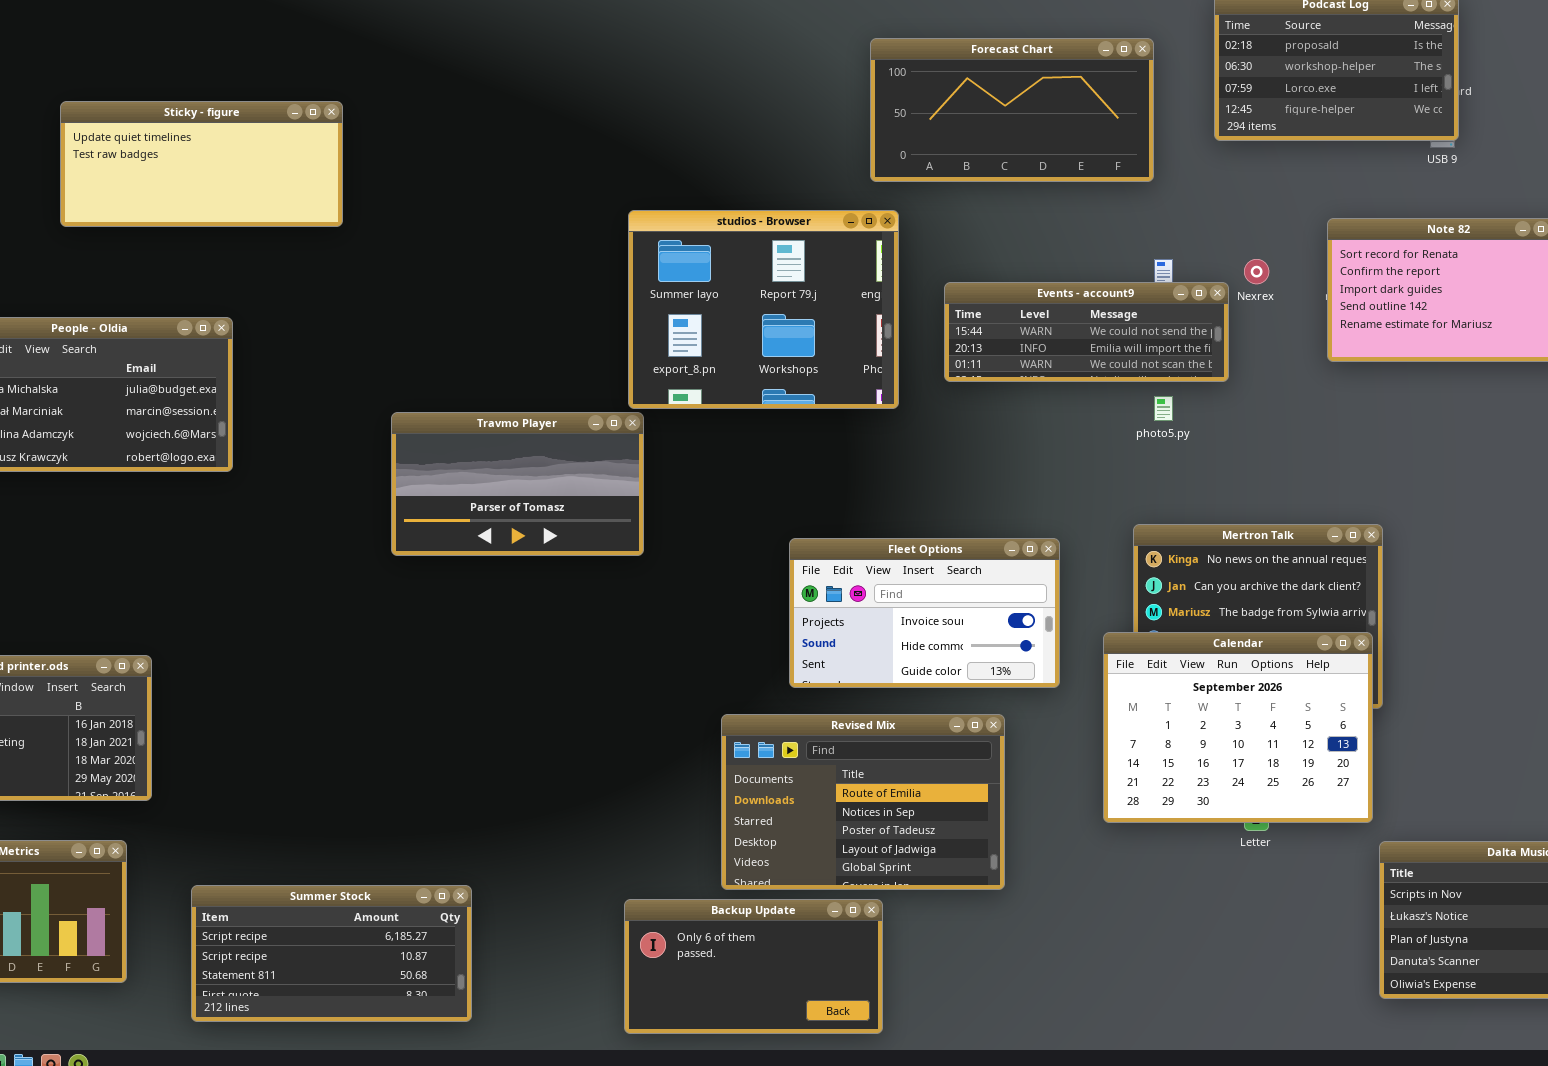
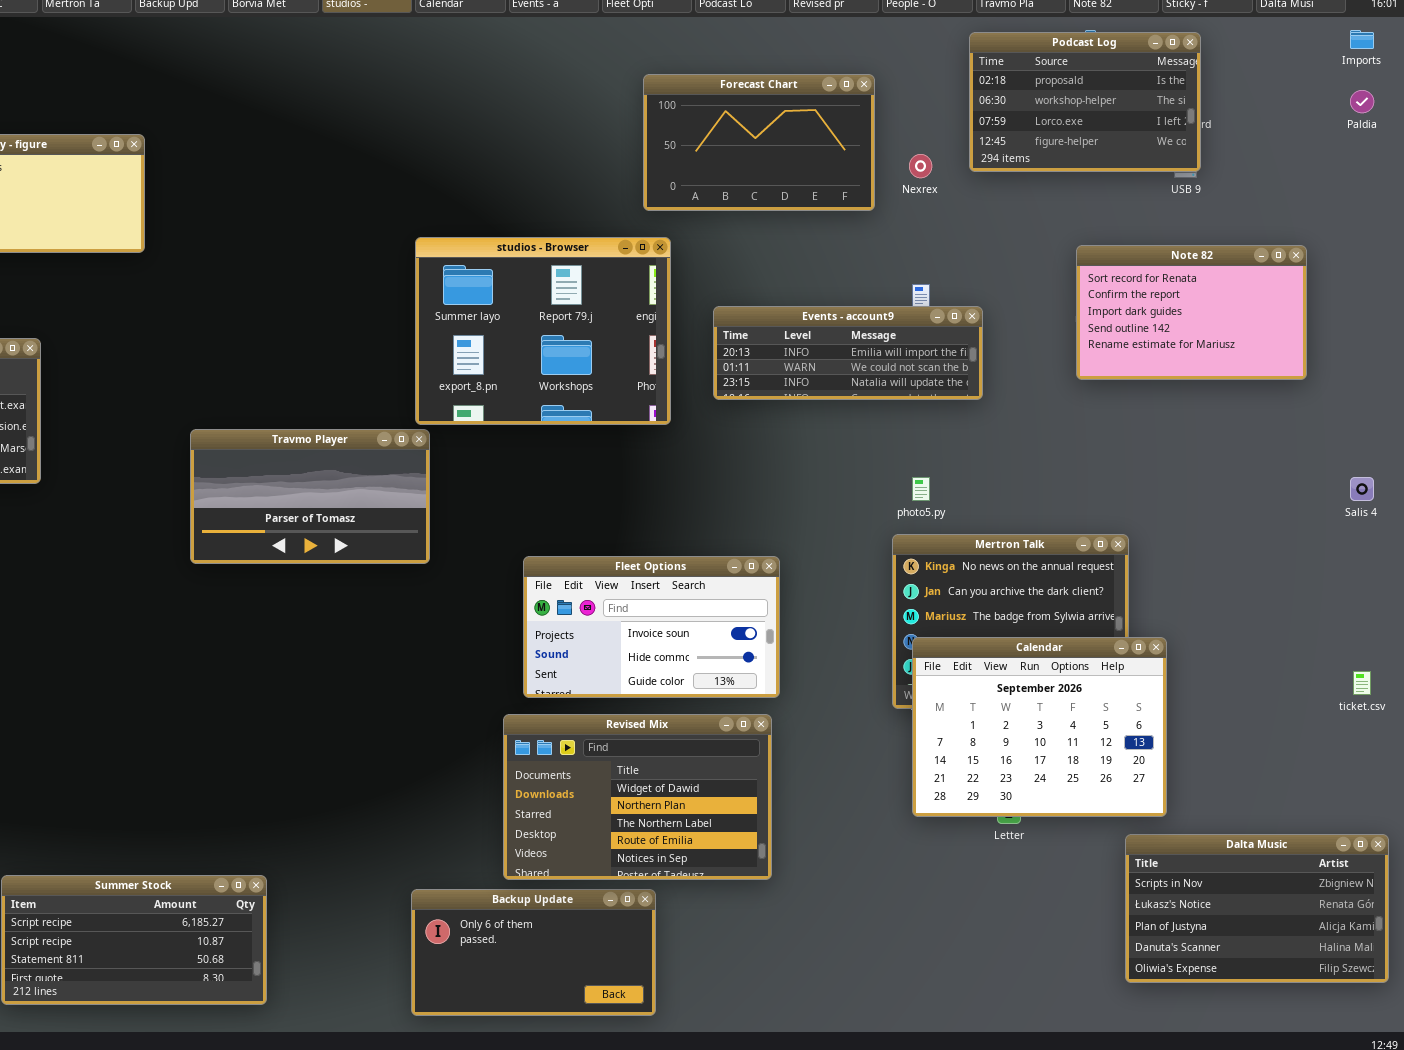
Forecast Chart: [870,38,1154,182] -> [643,74,875,211], resized
Nexrex: [1244,259,1269,284] -> [909,154,932,178], moved
Events - account9: [944,282,1229,382] -> [713,306,983,400], scrolled down 1 row
photo5.py: [1154,396,1173,421] -> [912,477,930,501], moved
Fleet Options: [789,538,1060,688] -> [523,556,780,698], moved
Calendar: [1103,632,1373,823] -> [912,637,1167,817], moved
Revised Mix: [721,714,1005,890] -> [503,714,772,880], scrolled up 3 rows

